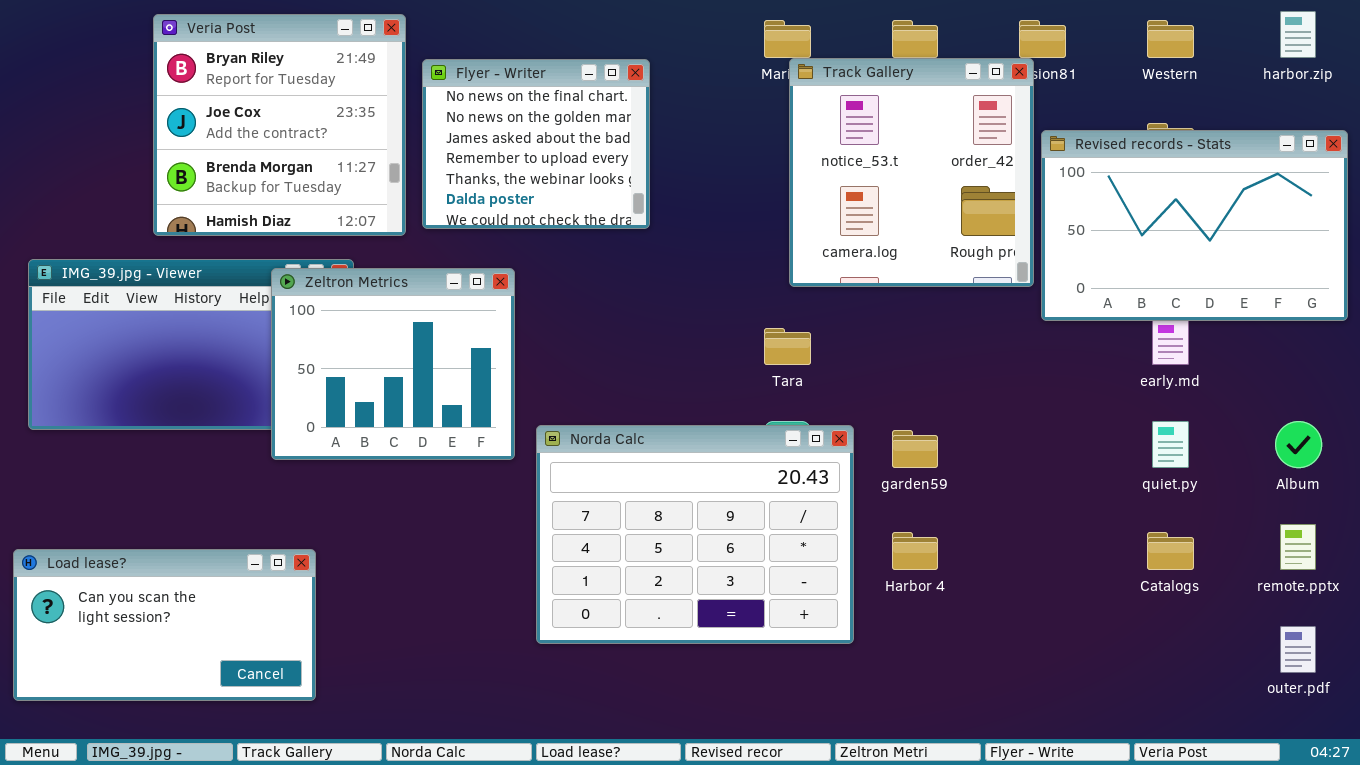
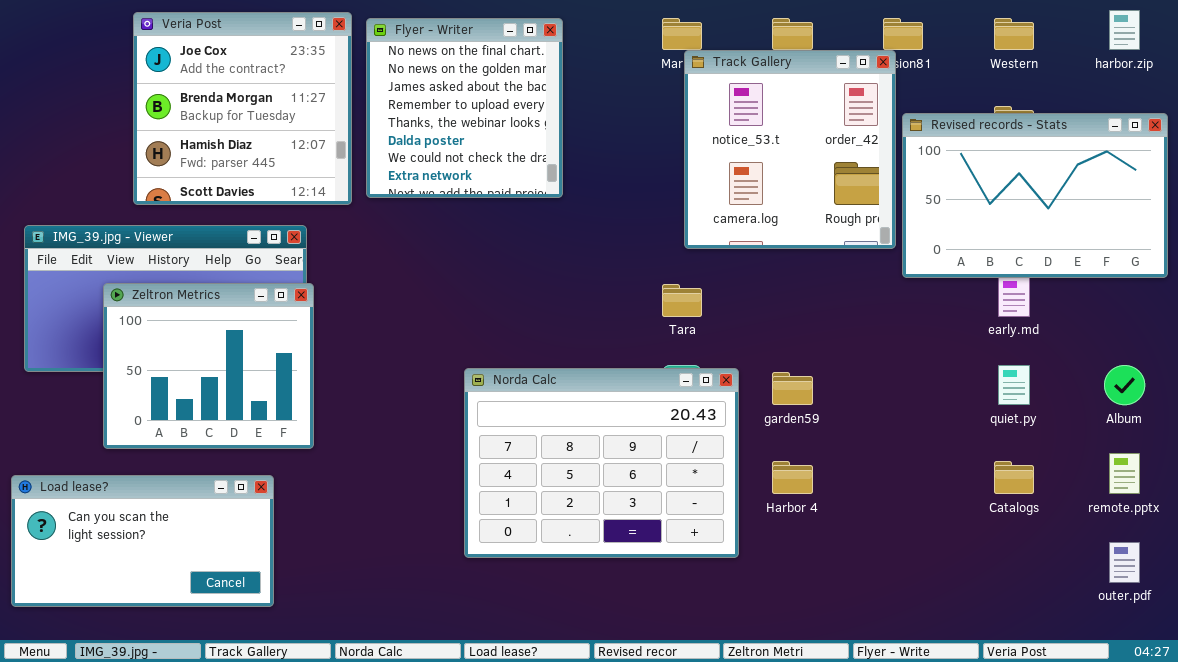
Veria Post: [153,14,406,236] -> [133,12,352,205], scrolled down 1 row
Flyer - Writer: [422,59,650,229] -> [366,18,563,198], resized
Zeltron Metrics: [271,268,515,460] -> [103,283,314,449], moved

